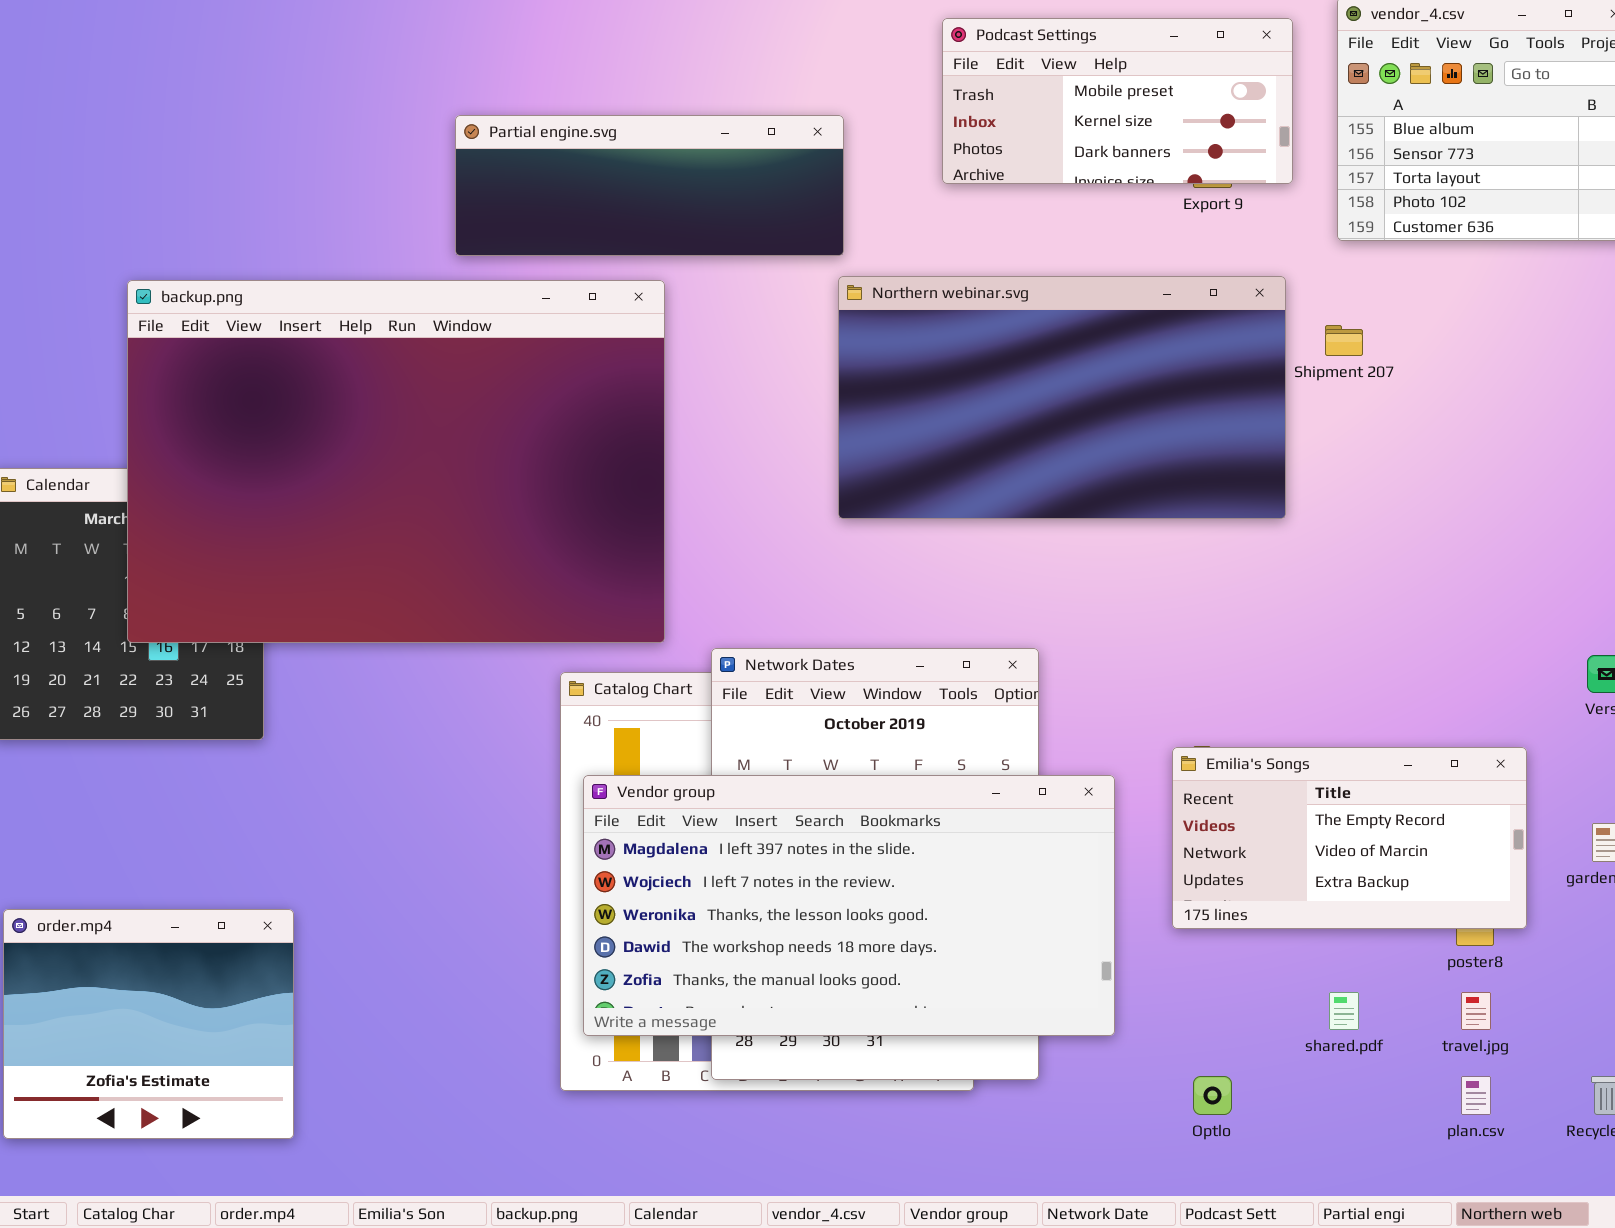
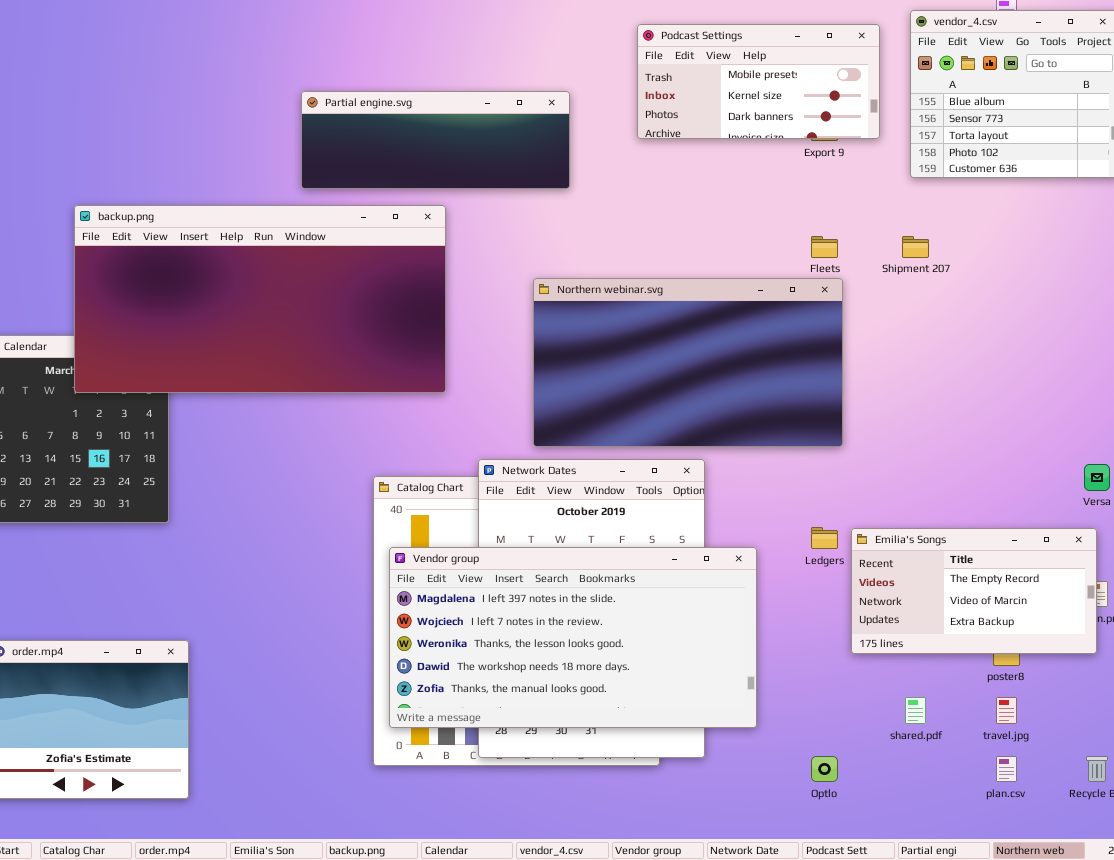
Northern webinar.svg: [838,276,1286,519] -> [533,278,843,447], moved
backup.png: [127,280,665,643] -> [74,205,446,393], resized
Emilia's Songs: [1172,747,1527,929] -> [851,528,1097,654], moved

